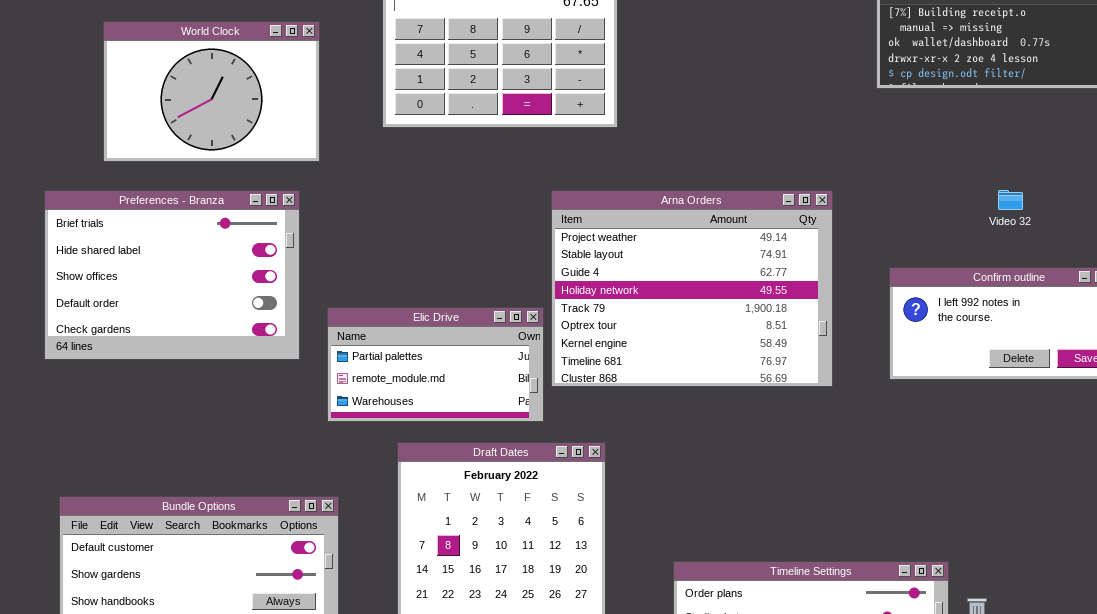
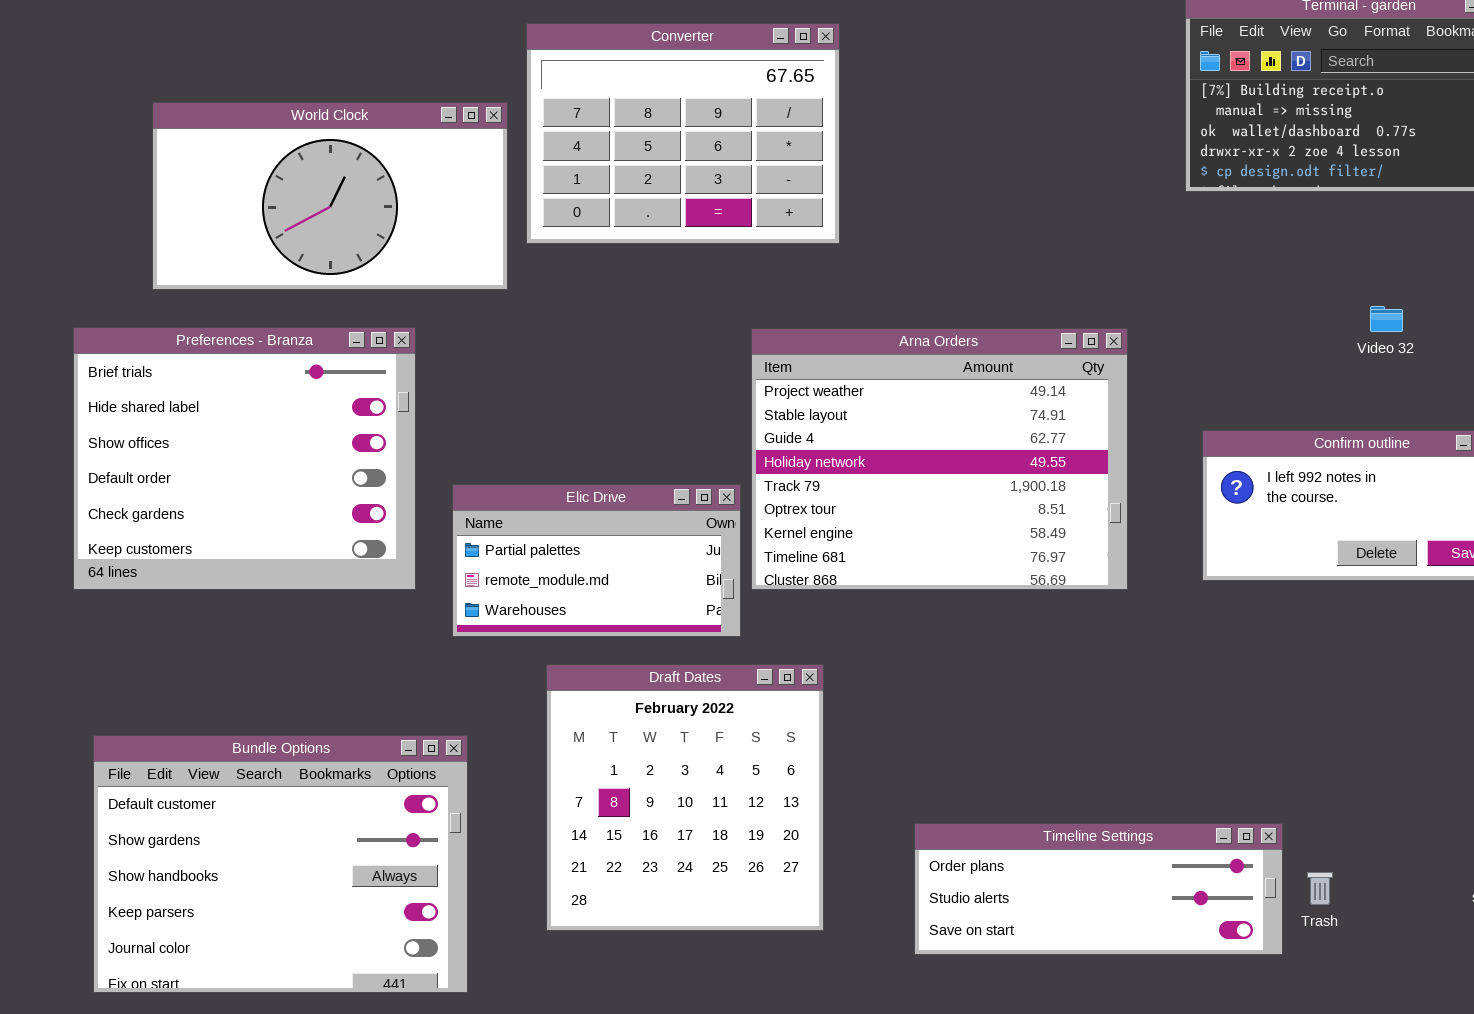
World Clock: [103,21,320,162] -> [152,102,508,290], resized
Preferences - Branza: [44,190,300,360] -> [73,327,416,590], resized
Video 32: [998,190,1023,210] -> [1370,306,1403,332], moved

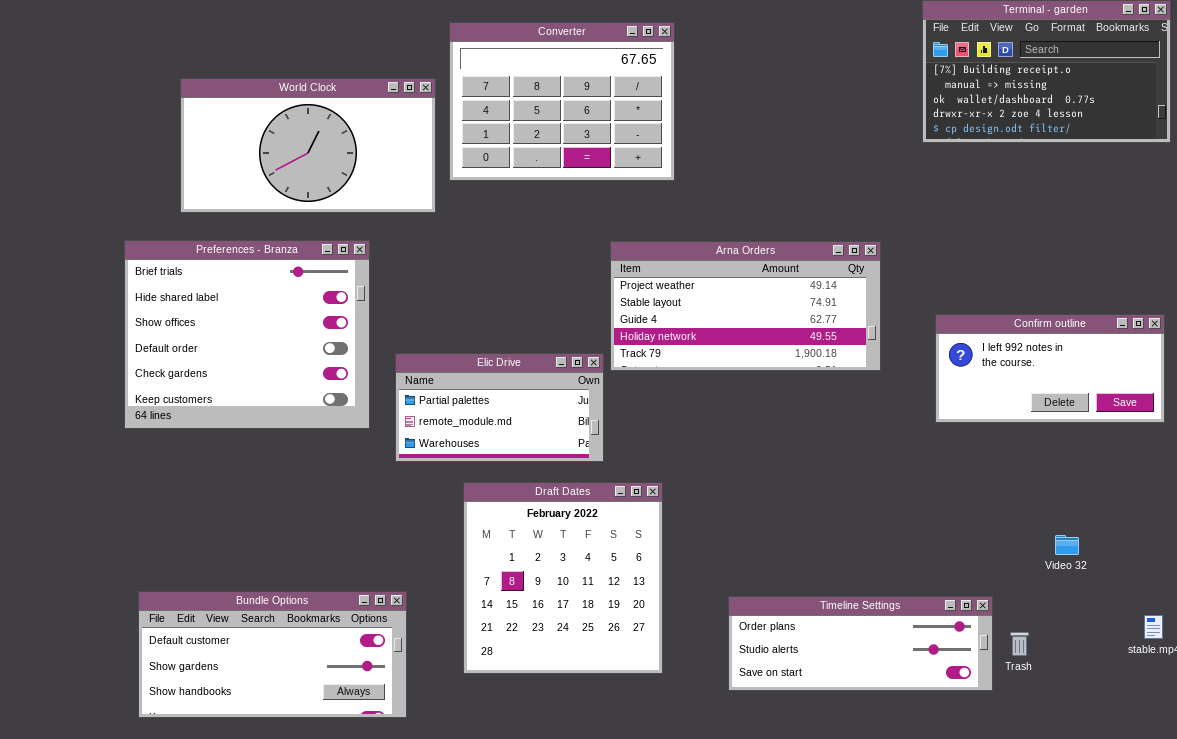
Video 32: [1370,306,1403,332] -> [1055,535,1079,555], moved
Arna Orders: [751,328,1128,590] -> [610,241,881,371], resized
Bundle Options: [93,735,468,993] -> [138,591,407,718], resized

